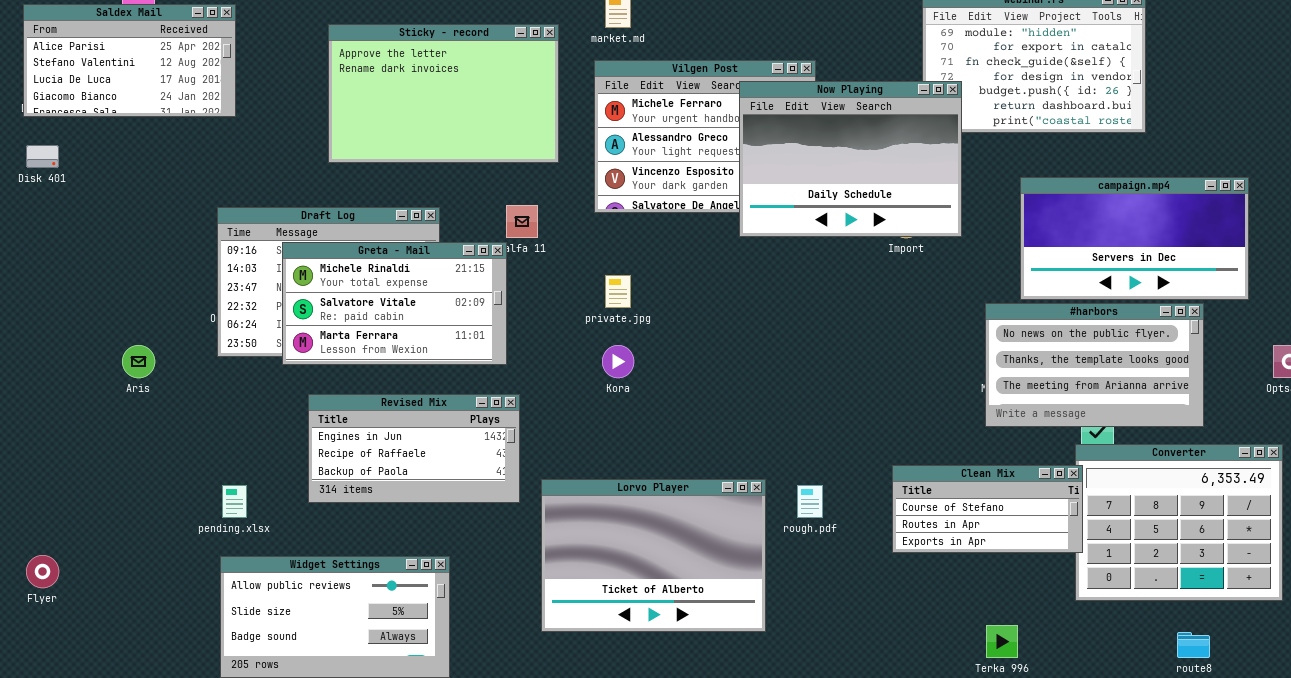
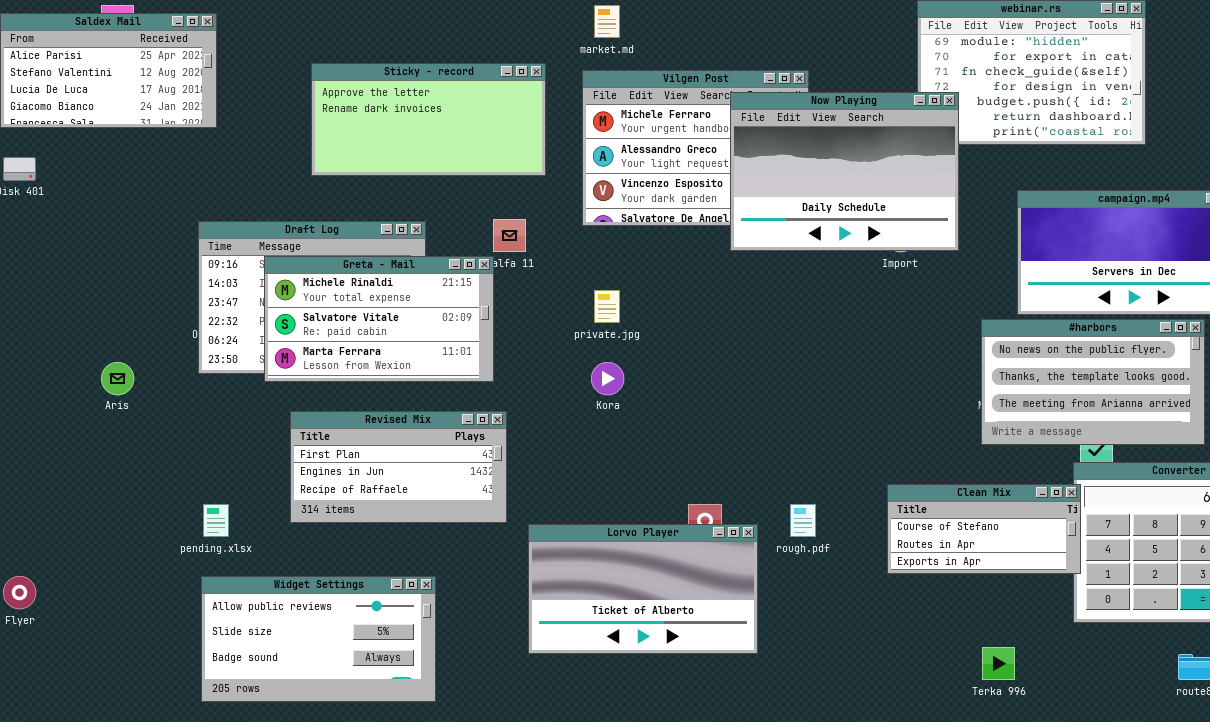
Sticky - record: [328,24,559,163] -> [311,63,546,176], resized
Revised Mix: [308,394,520,503] -> [290,411,507,523], scrolled up 1 row
Lorvo Player: [541,479,766,632] -> [528,524,758,654], resized

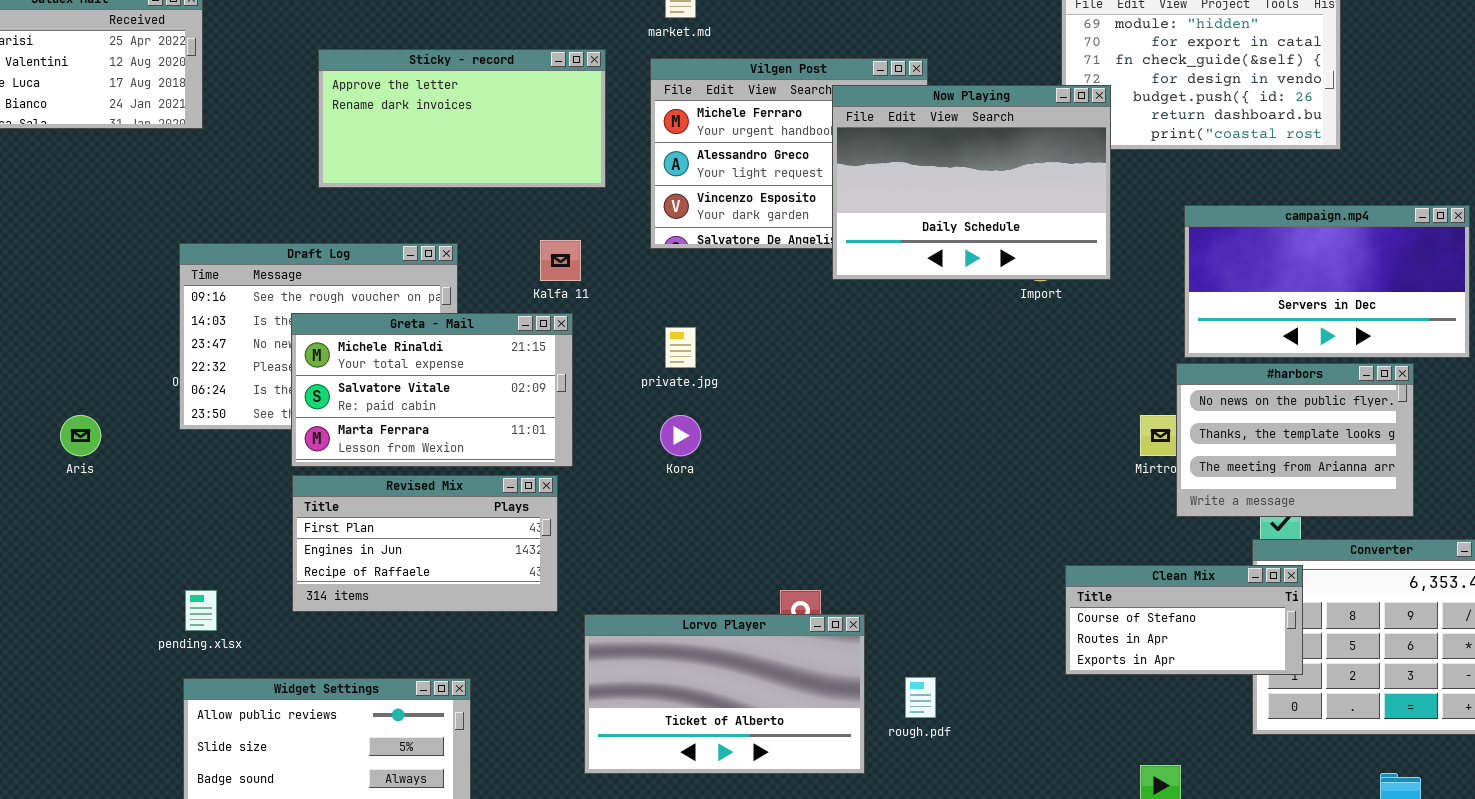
Greta - Mail: [264,256,494,382] -> [291,313,573,467], moved
#harbors: [981,319,1205,445] -> [1176,363,1414,517], resized
Clean Mix: [887,484,1081,574] -> [1065,565,1303,675], moved
rough.pdf: [790,504,816,537] -> [905,677,936,718], moved

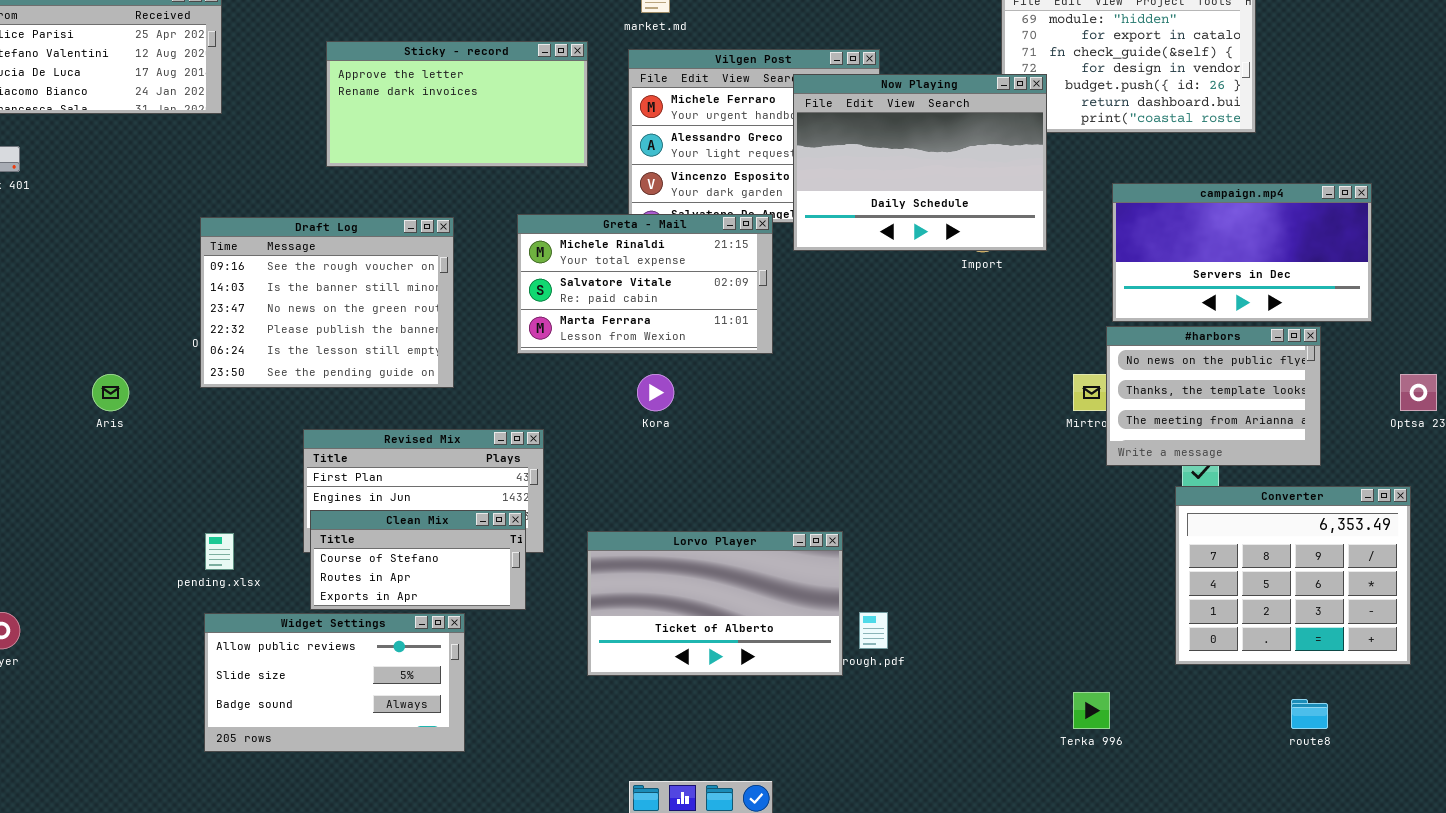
Greta - Mail: [291,313,573,467] -> [517,214,773,354], moved
Clean Mix: [1065,565,1303,675] -> [310,510,526,610], moved
Lorvo Player: [584,614,865,774] -> [587,531,843,676], moved

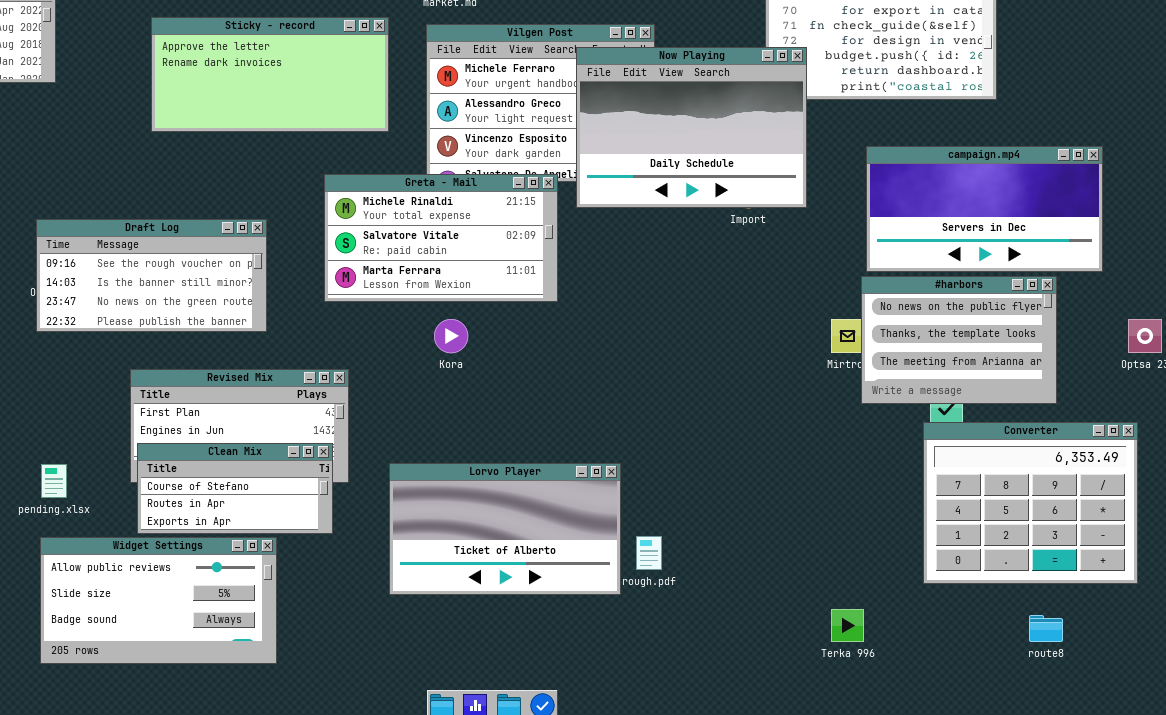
Draft Log: [200,217,454,388] -> [36,219,267,332], resized

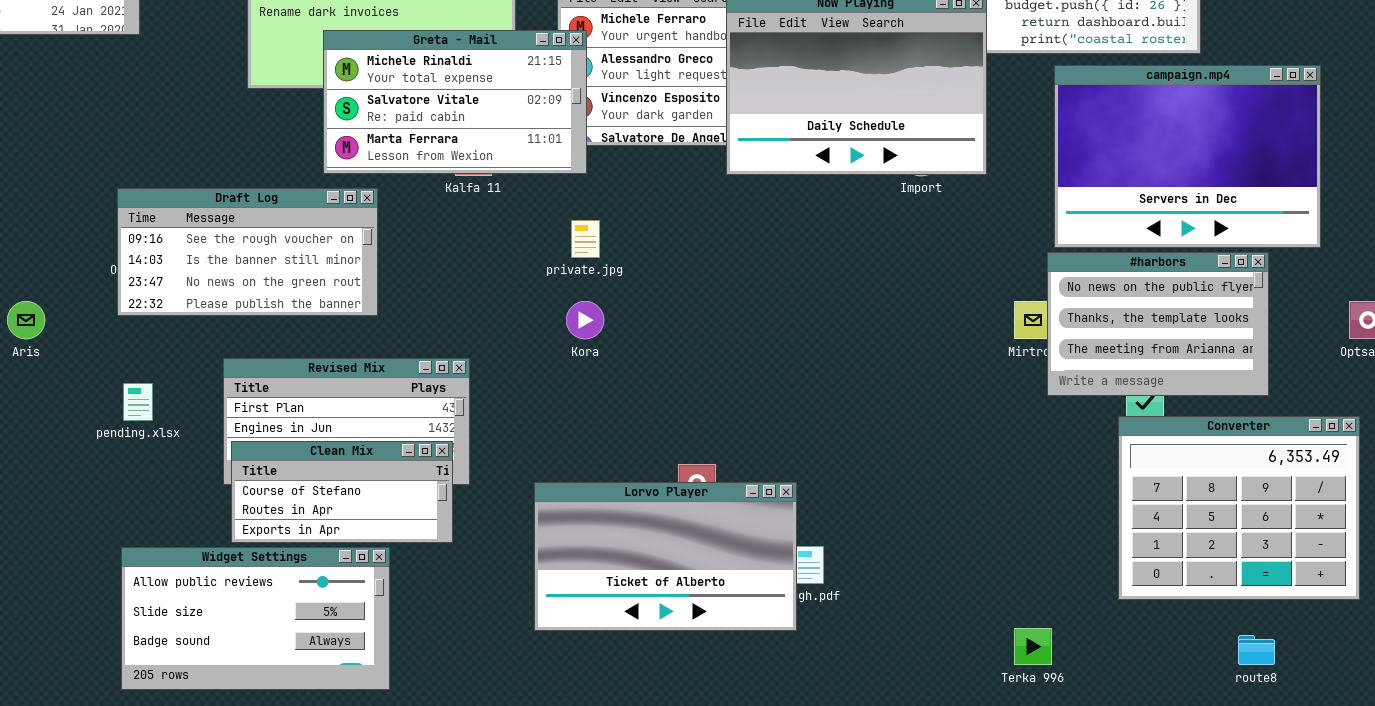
campaign.mp4: [866,146,1103,272] -> [1054,65,1321,248], resized
Greta - Mail: [324,174,558,302] -> [323,30,587,174], moved
Lorvo Player: [389,463,621,595] -> [534,482,797,631], moved
pending.xlsx: [41,464,67,498] -> [123,383,153,421], moved

